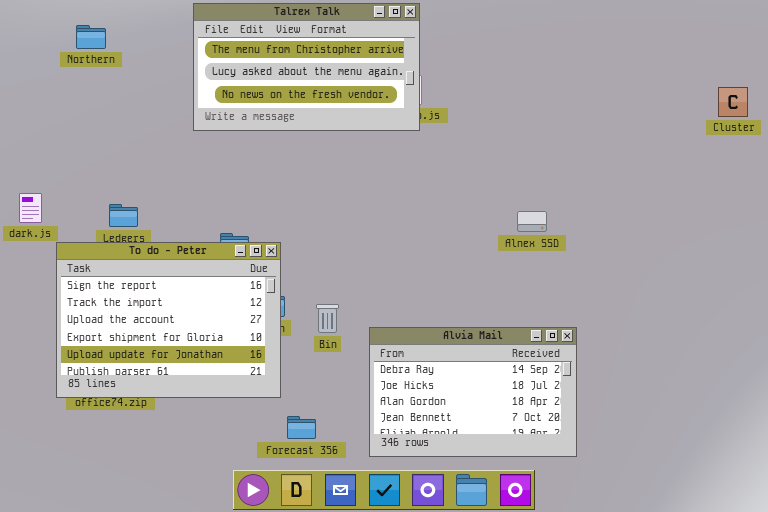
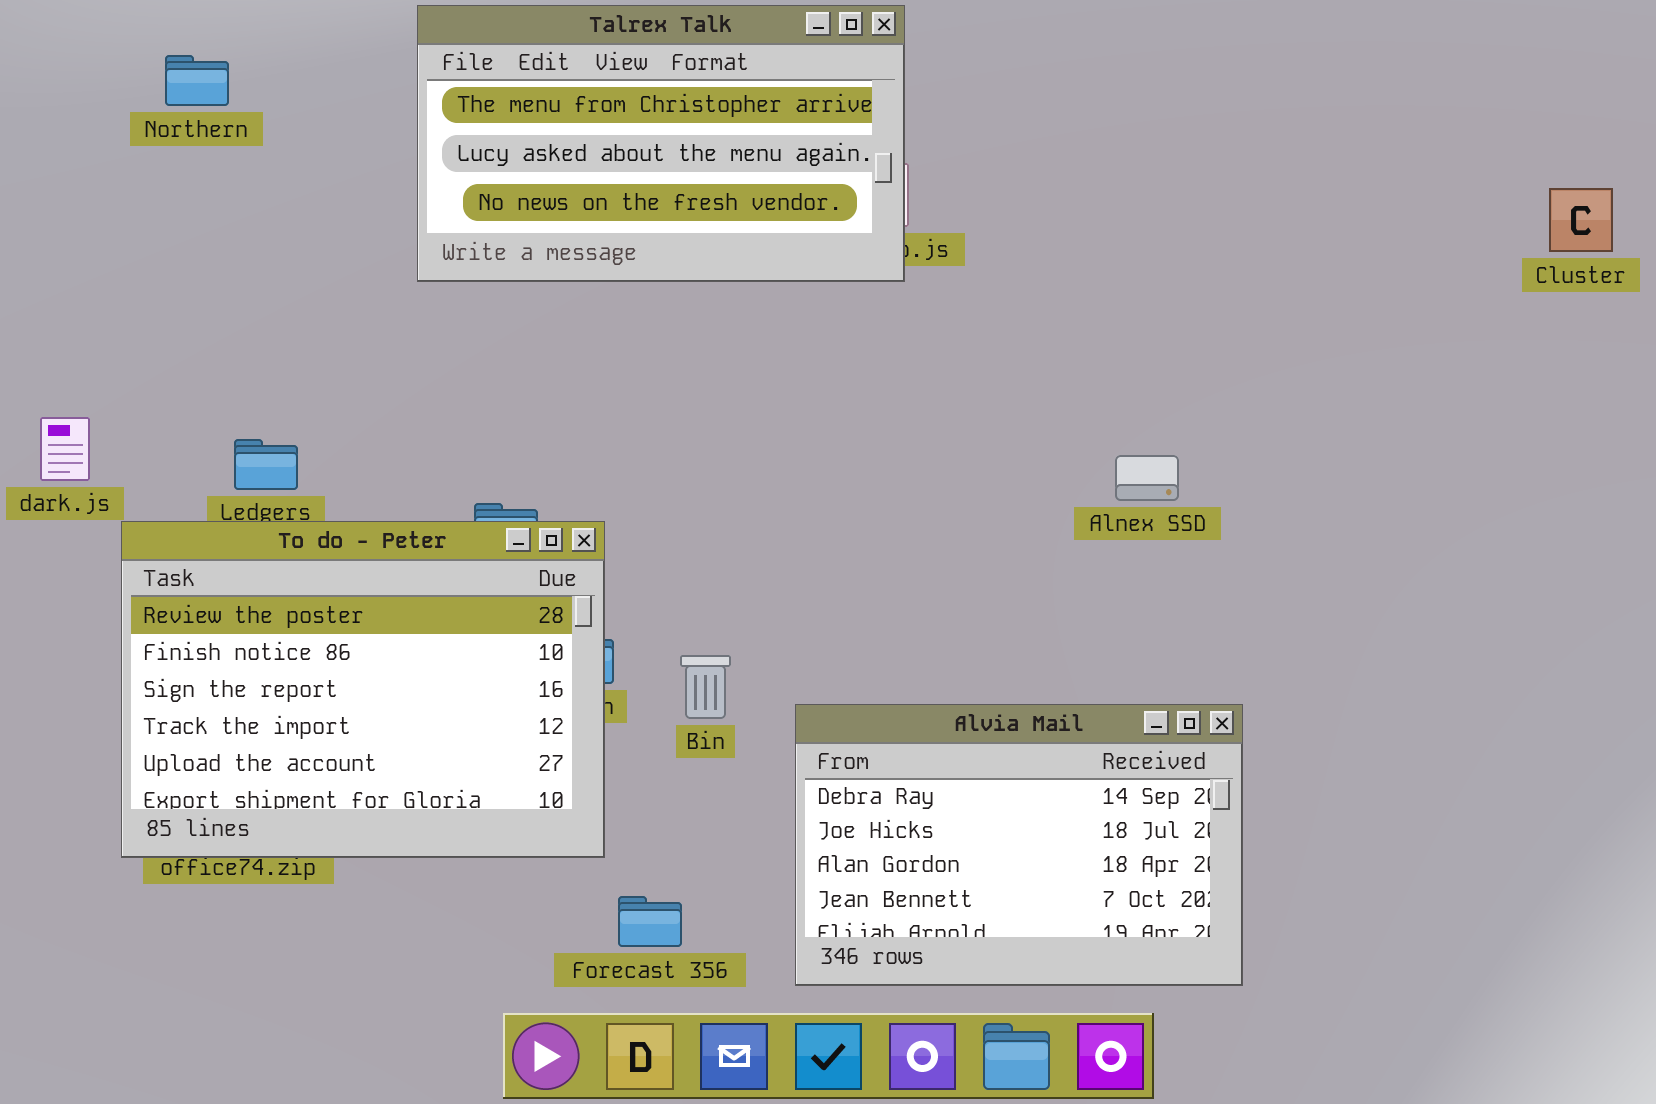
To do - Peter: [56,242,281,398] -> [121,521,605,858], scrolled up 2 rows

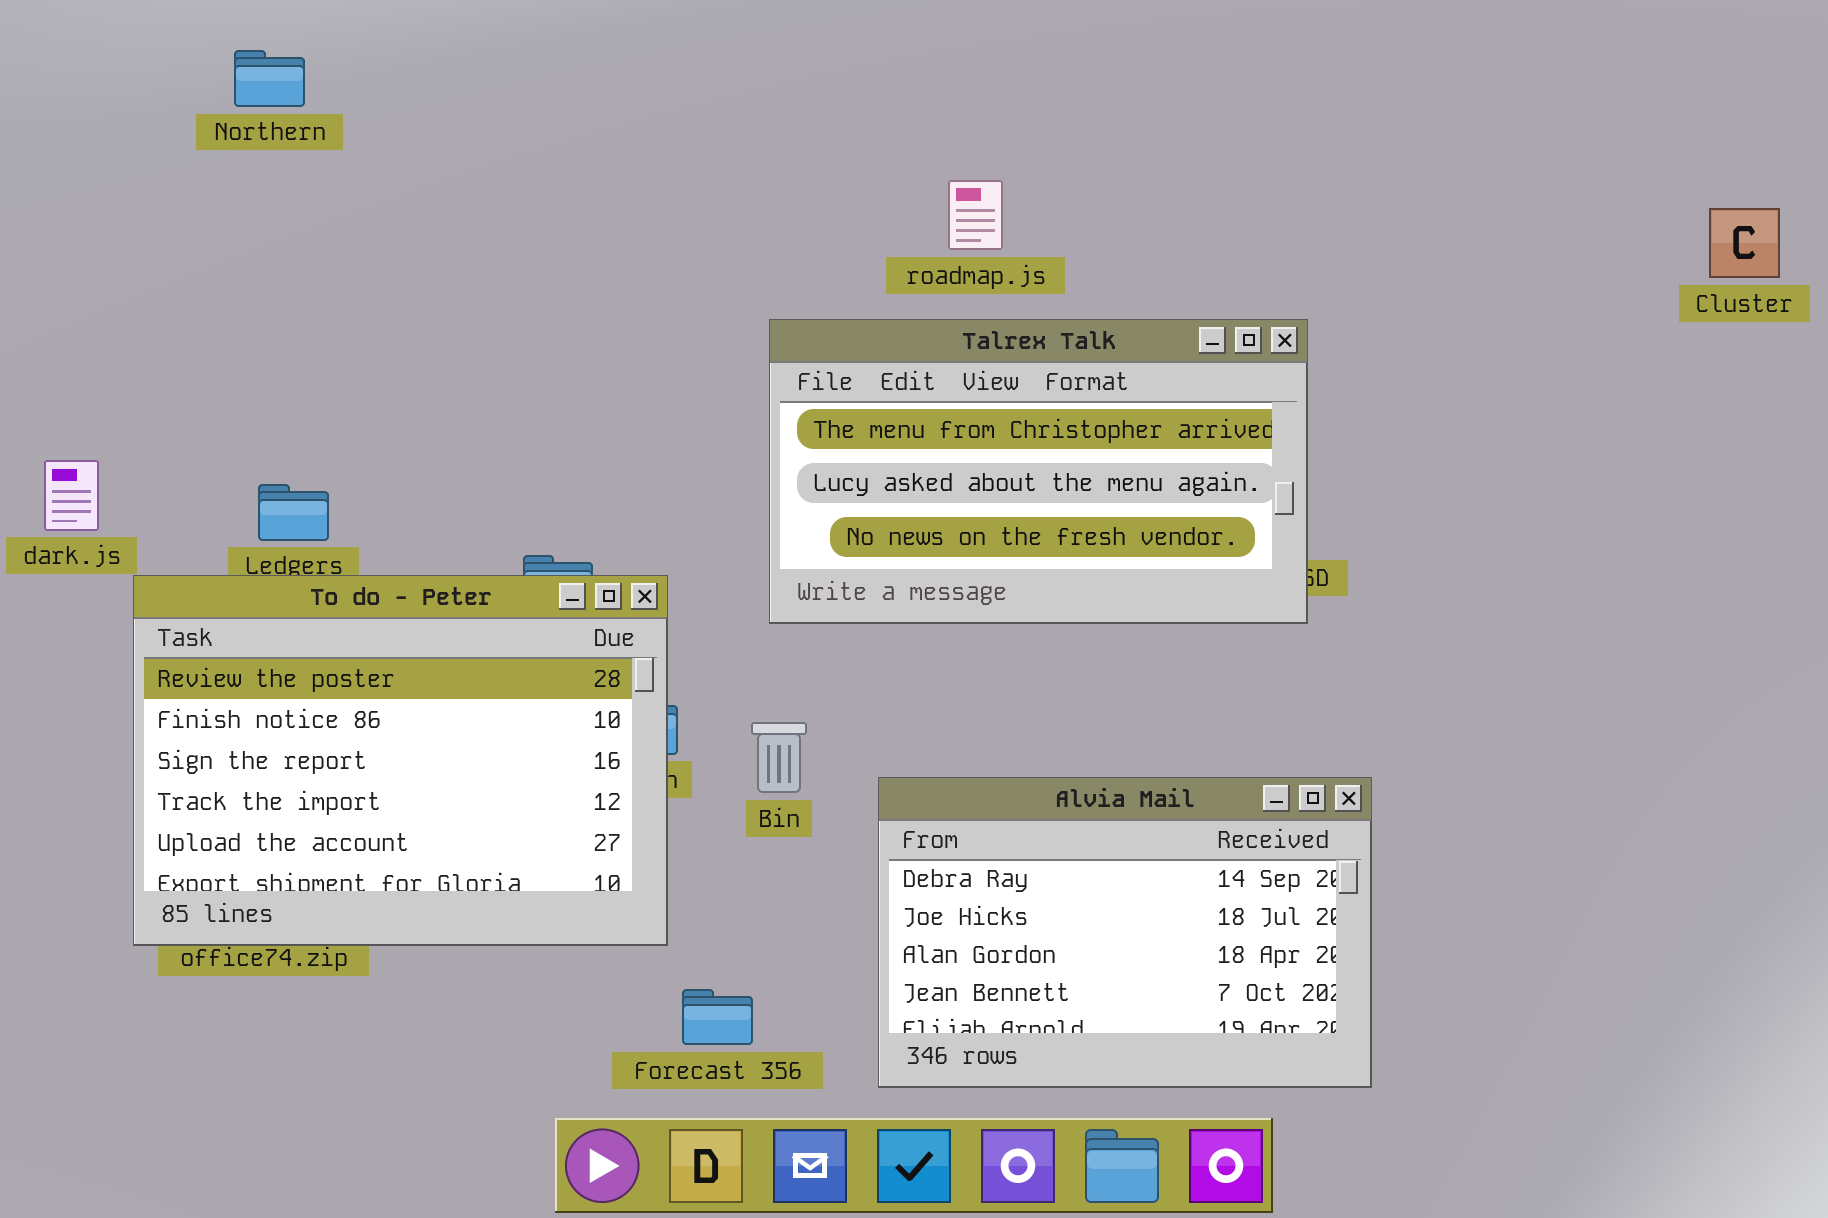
Talrex Talk: [417,5,905,282] -> [769,319,1308,624], moved
Northern: [165,55,229,106] -> [234,50,305,107], moved

